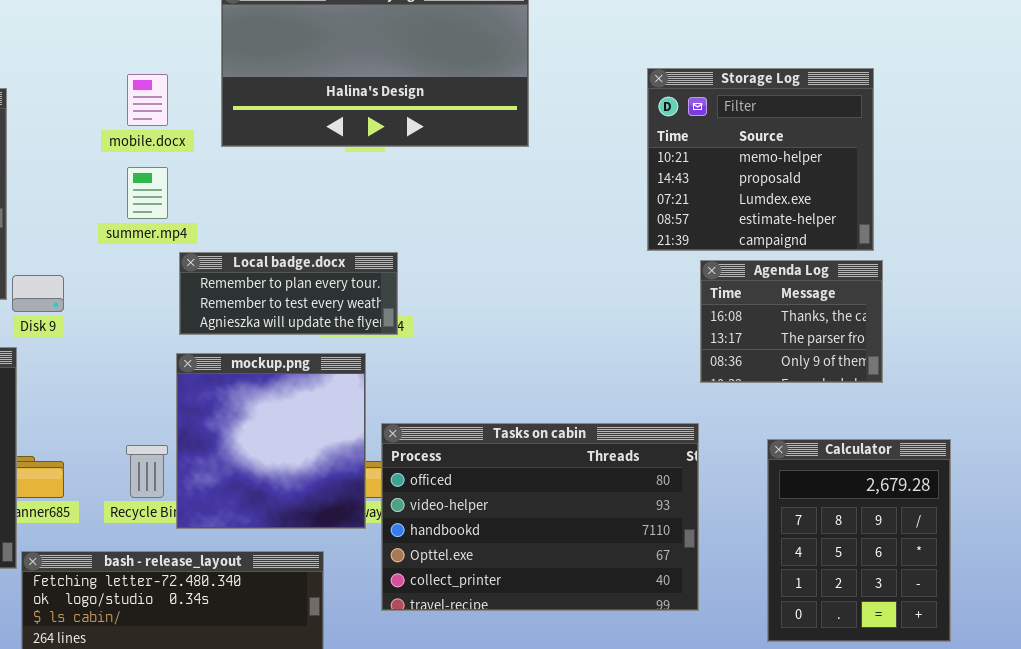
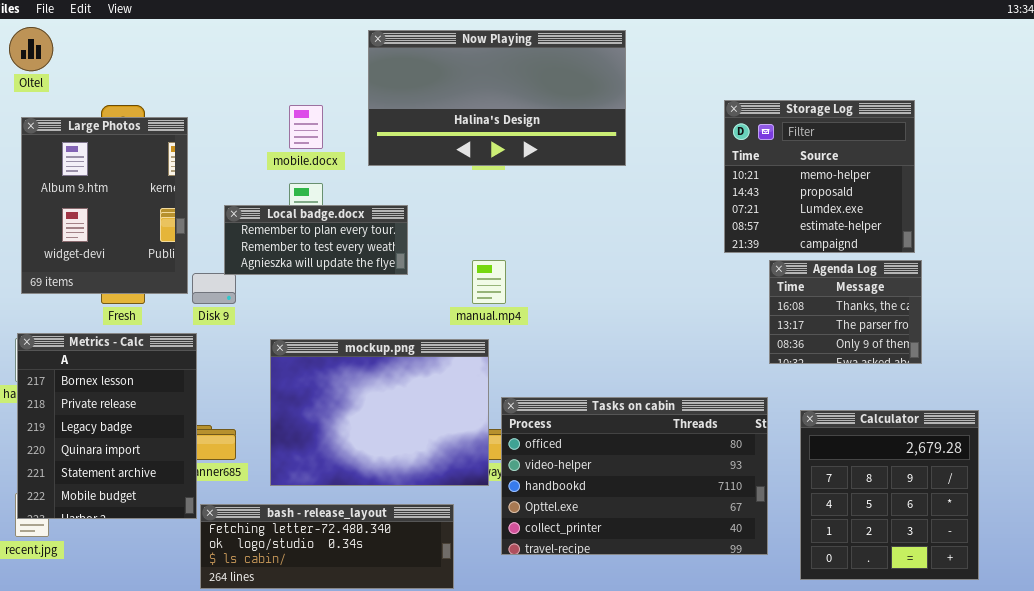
Local badge.docx: [179,252,398,335] -> [224,205,408,275], moved
mockup.png: [176,353,366,529] -> [270,339,489,486], resized
Calculator: [767,439,951,642] -> [800,410,979,580], resized

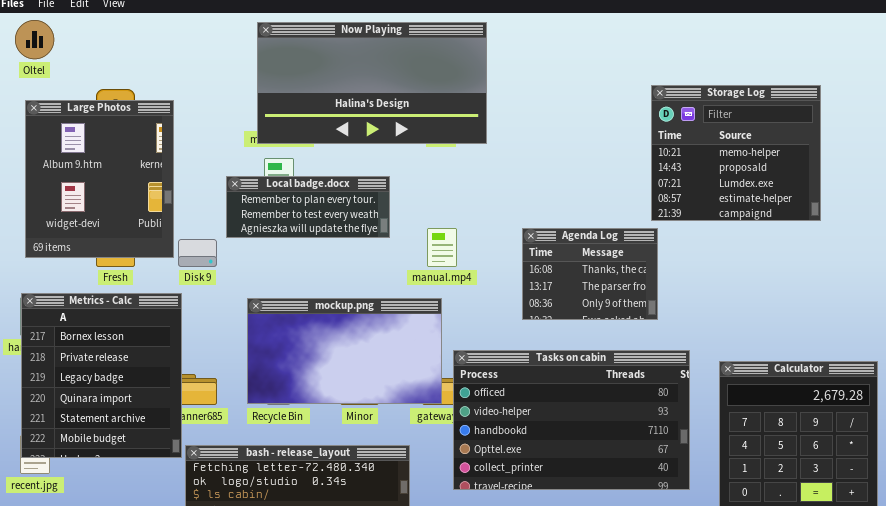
Now Playing: [368,30,626,166] -> [257,22,487,144], moved
Local badge.docx: [224,205,408,275] -> [226,176,390,238], moved
Agenda Log: [769,260,922,364] -> [522,228,658,320], moved
mockup.png: [270,339,489,486] -> [247,298,442,404], resized

